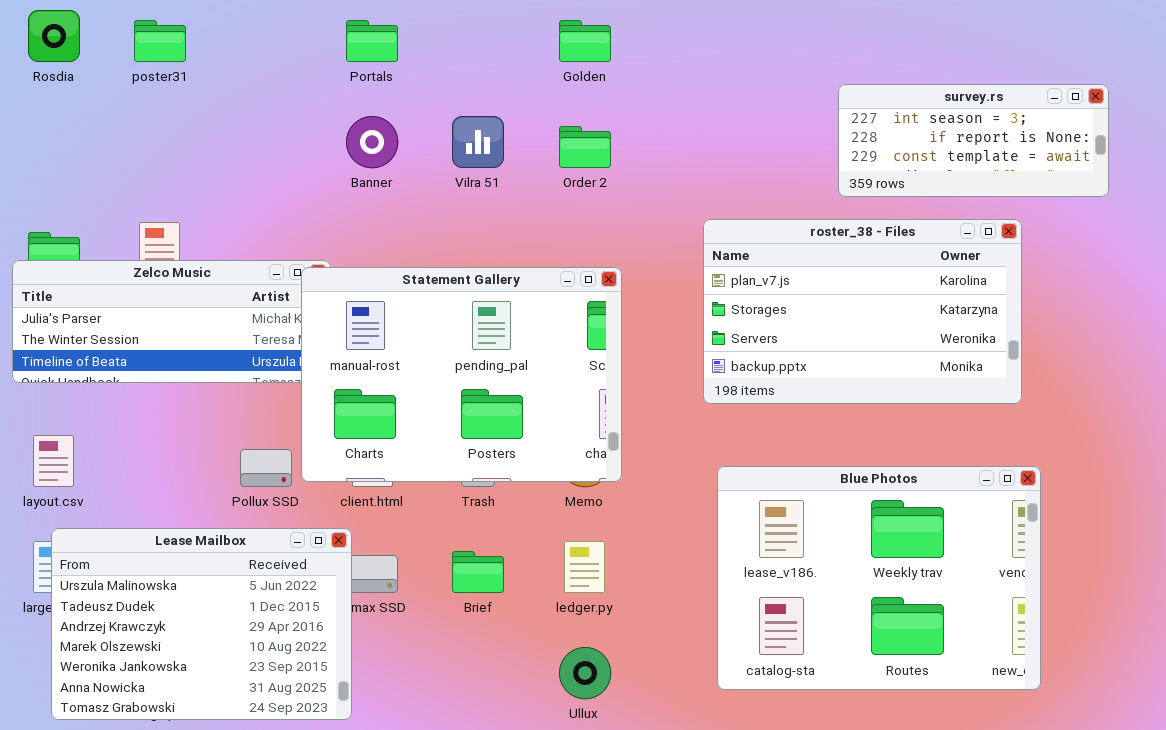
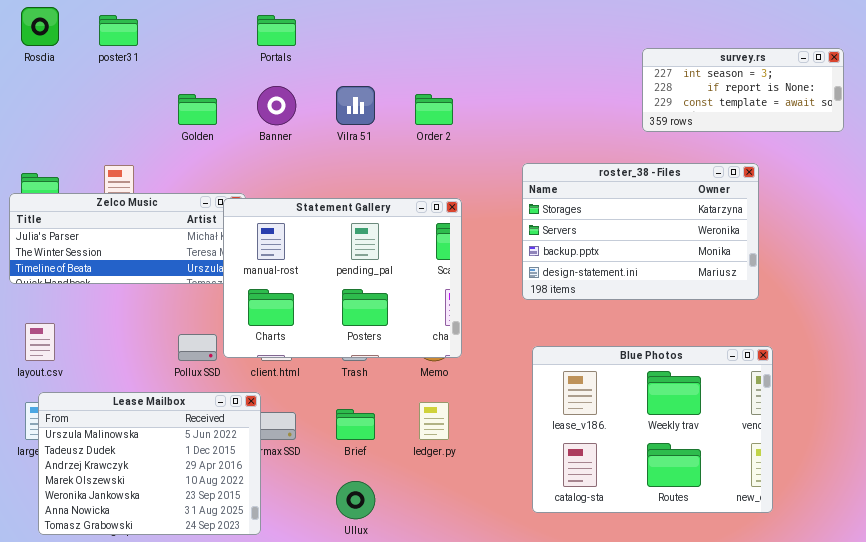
Golden: [559,20,611,62] -> [178,94,217,125], moved
survey.rs: [838,84,1109,197] -> [642,48,844,132], moved
roster_38 - Files: [703,219,1022,404] -> [522,163,759,300], scrolled down 1 row
Ullux: [559,647,611,699] -> [336,481,375,519], moved

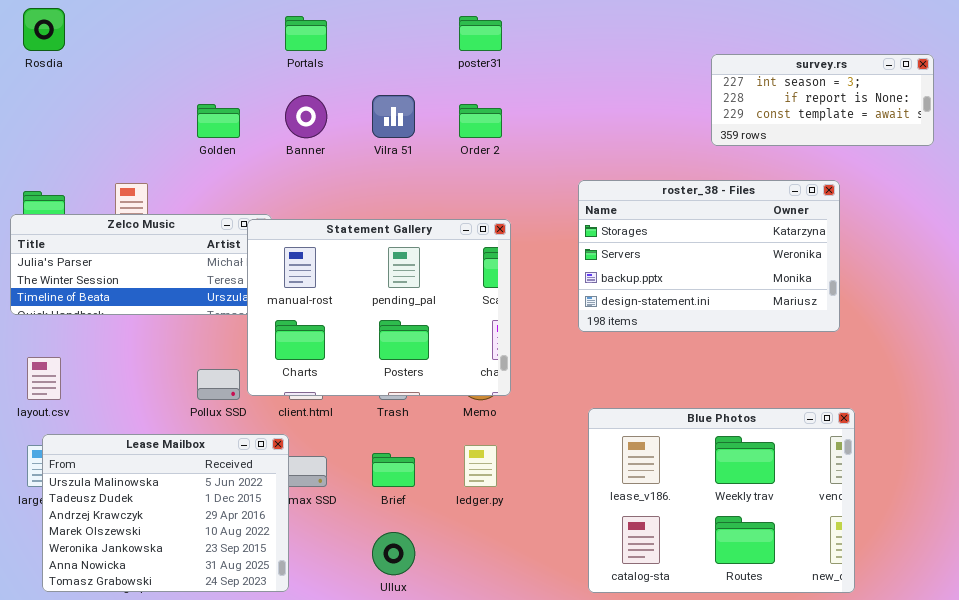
poster31: [99,15,138,46] -> [459,16,502,51], moved
Blue Photos: [532,346,773,513] -> [588,408,855,593], moved

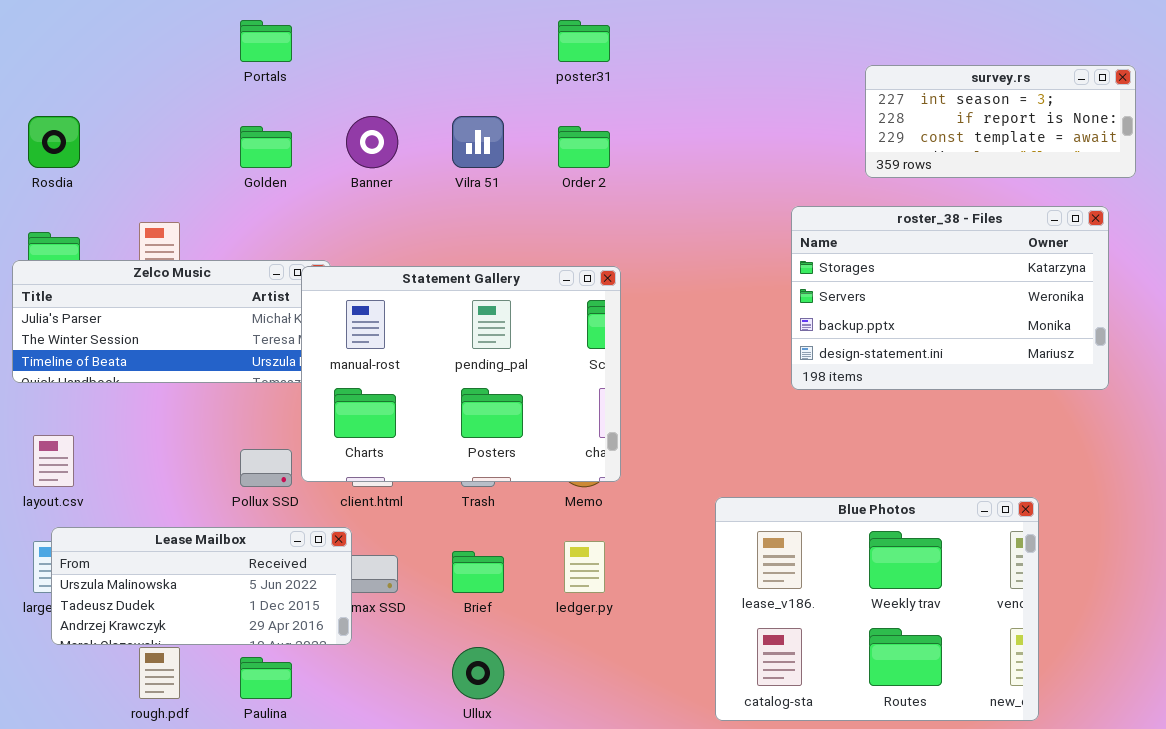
Rosdia: [23,8,65,51] -> [28,116,80,168], moved
Portals: [285,16,327,51] -> [240,20,292,62], moved
roster_38 - Files: [578,180,840,332] -> [791,206,1109,390], moved
Lease Mailbox: [42,434,289,592] -> [51,527,352,645], resized

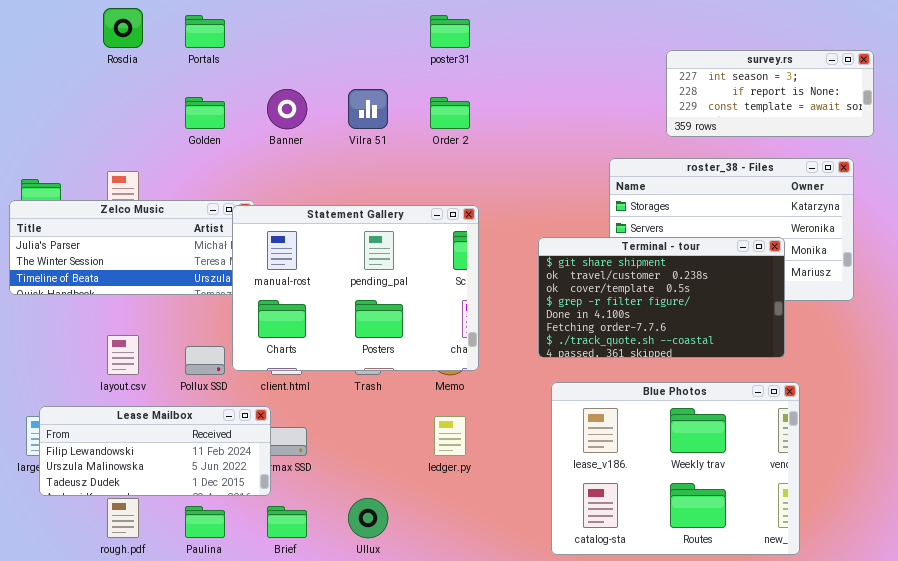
Rosdia: [28,116,80,168] -> [103,8,143,48], moved
Terminal - tour: none -> [538,237,785,358], opened
layout.csv: [33,435,74,487] -> [107,335,139,375], moved
Lease Mailbox: [51,527,352,645] -> [39,406,271,496], scrolled up 1 row
Brief: [452,551,504,593] -> [267,506,307,538], moved

